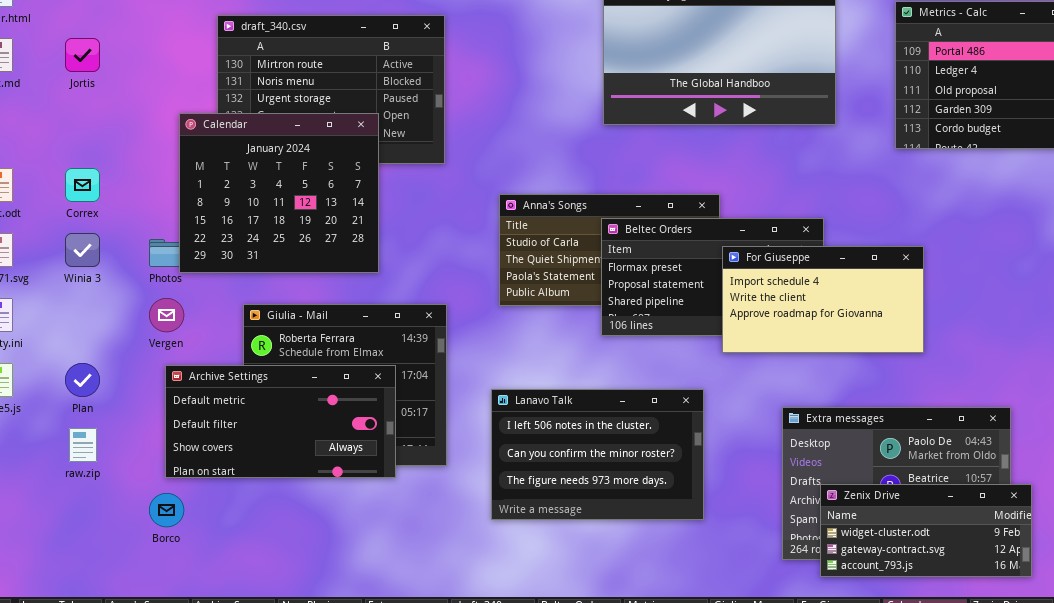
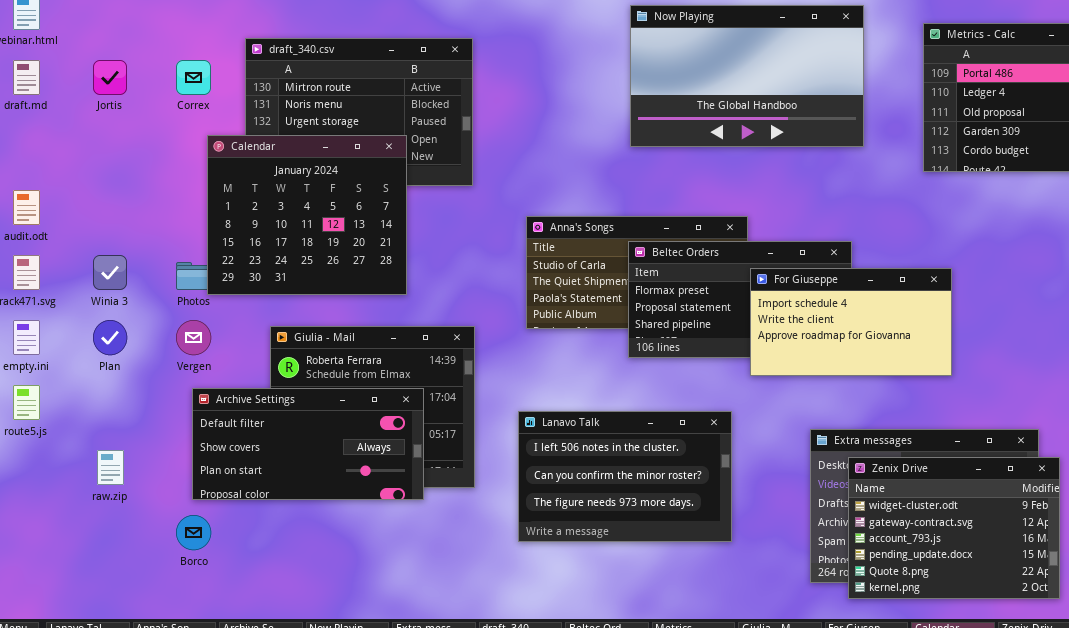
Correx: [65,168,100,202] -> [176,60,211,95], moved
Plan: [65,363,100,397] -> [93,320,127,355], moved
Archive Settings: [165,365,396,478] -> [192,388,424,500], scrolled down 1 row
Zenix Drive: [820,484,1032,577] -> [848,457,1060,599], resized

